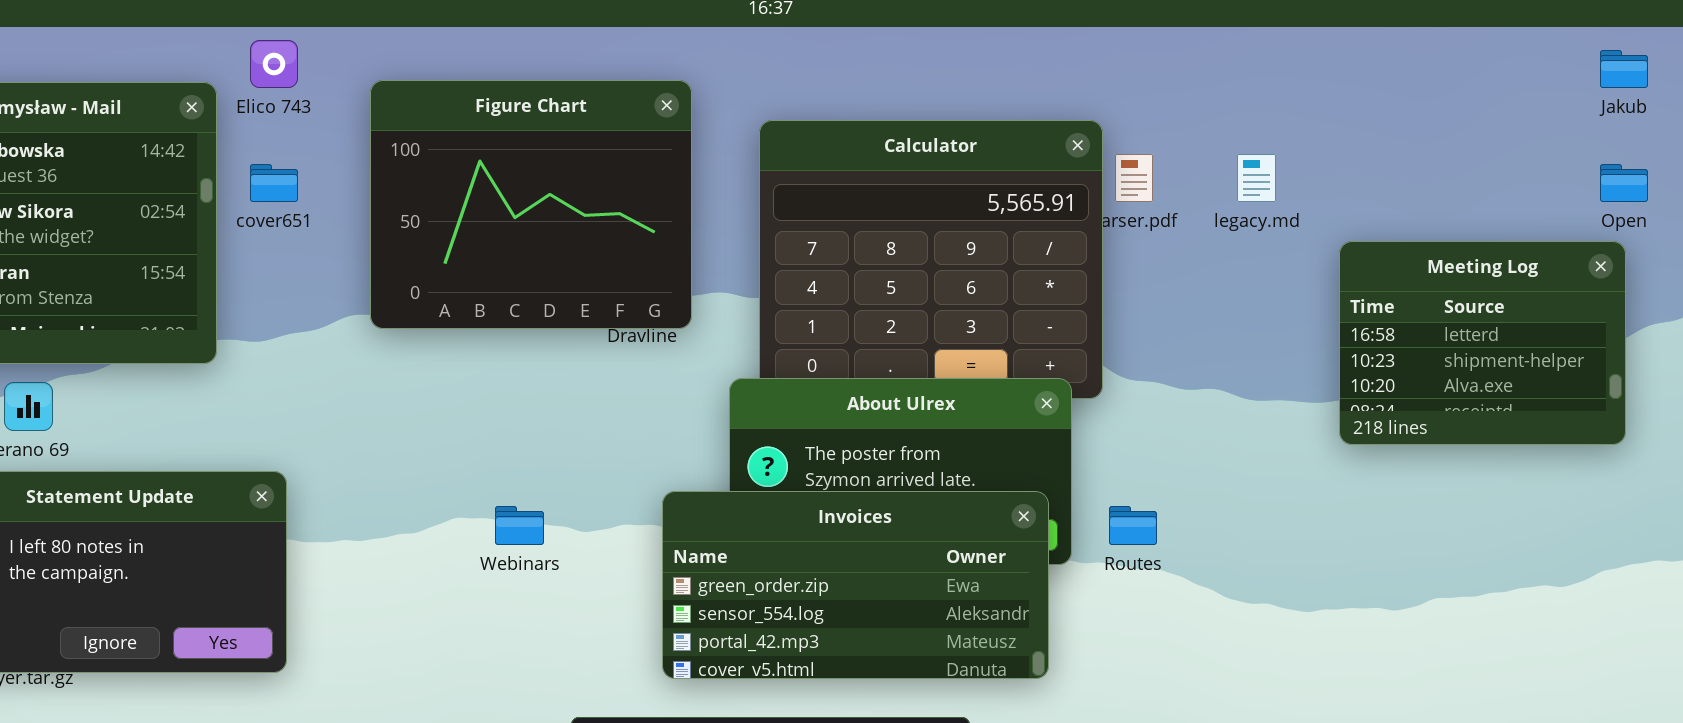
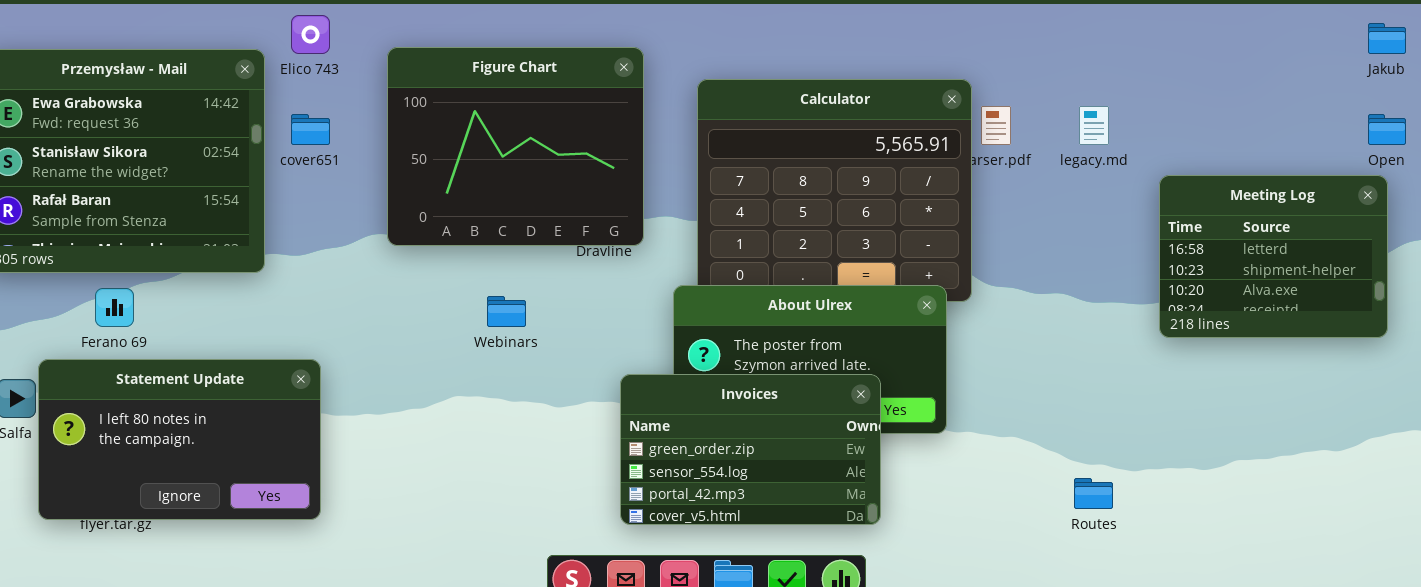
Invoices: [662,491,1049,679] -> [620,374,881,525], resized
Webinars: [495,506,544,545] -> [487,296,526,327], moved
Routes: [1109,506,1157,545] -> [1074,478,1113,509], moved

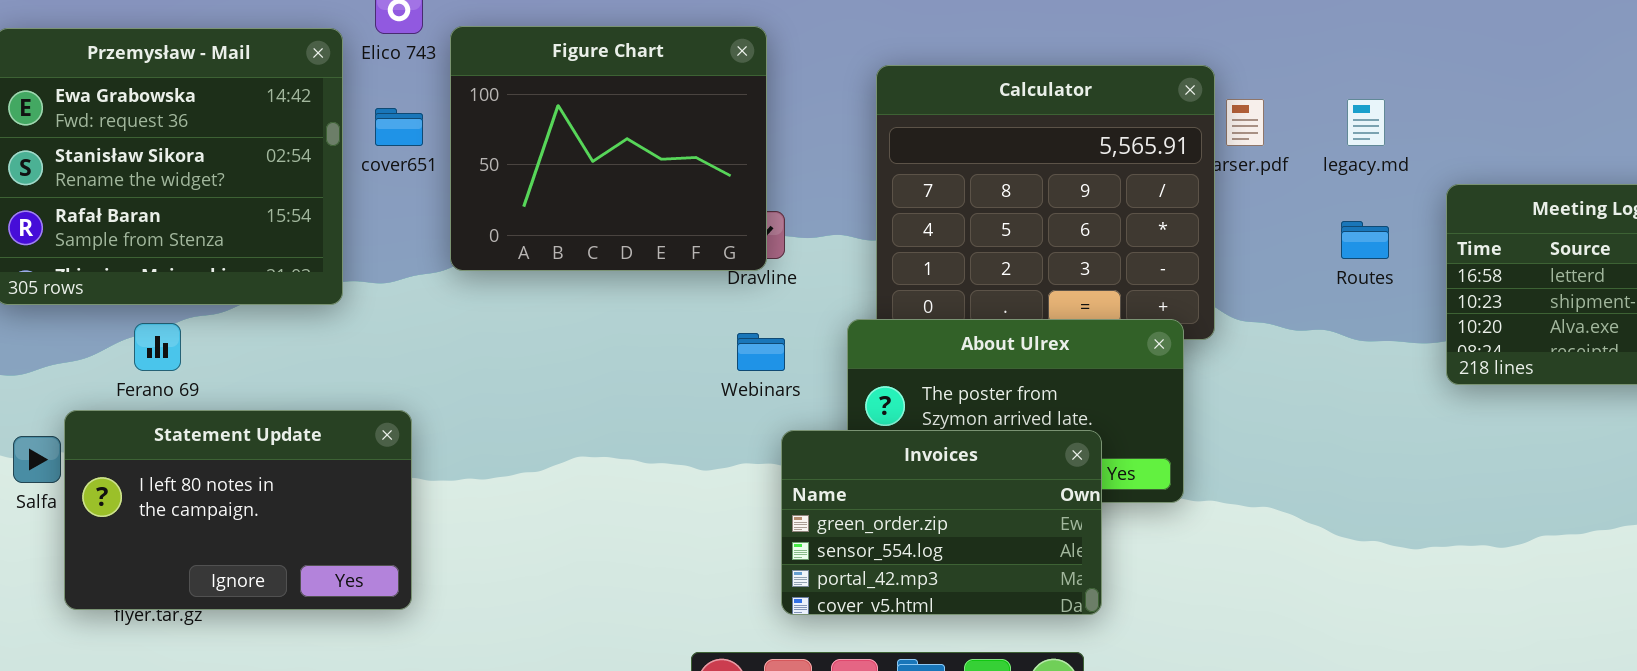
Figure Chart: [387,47,644,246] -> [450,26,767,271], moved
Webinars: [487,296,526,327] -> [737,333,785,371], moved
Routes: [1074,478,1113,509] -> [1341,221,1389,259], moved

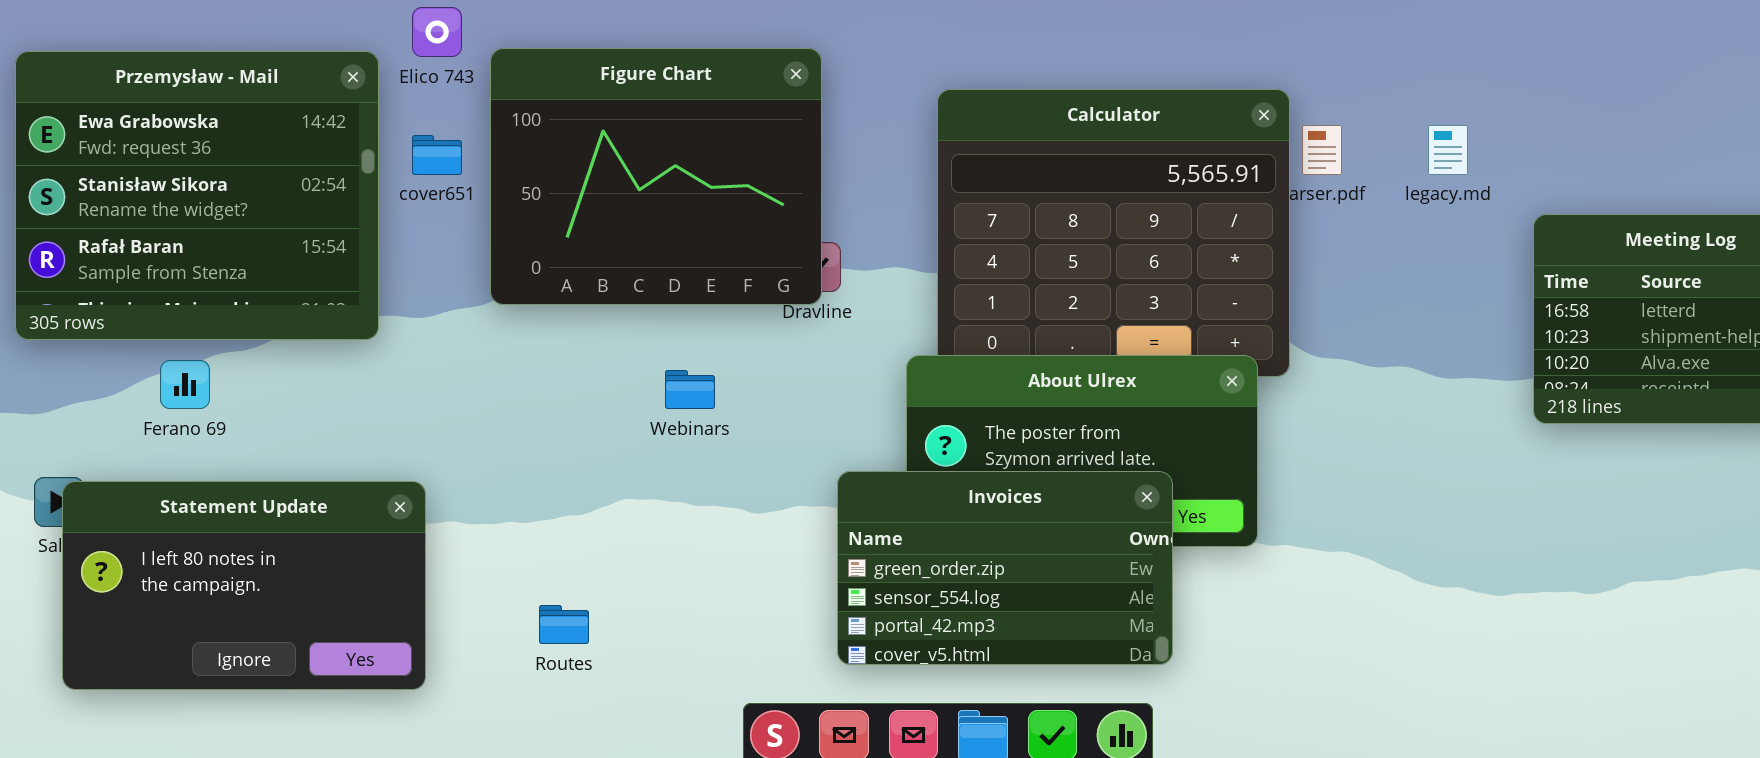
Routes: [1341,221,1389,259] -> [539,605,589,644], moved
Webinars: [737,333,785,371] -> [665,370,715,409], moved
Statement Update: [64,410,412,610] -> [62,481,426,690], moved

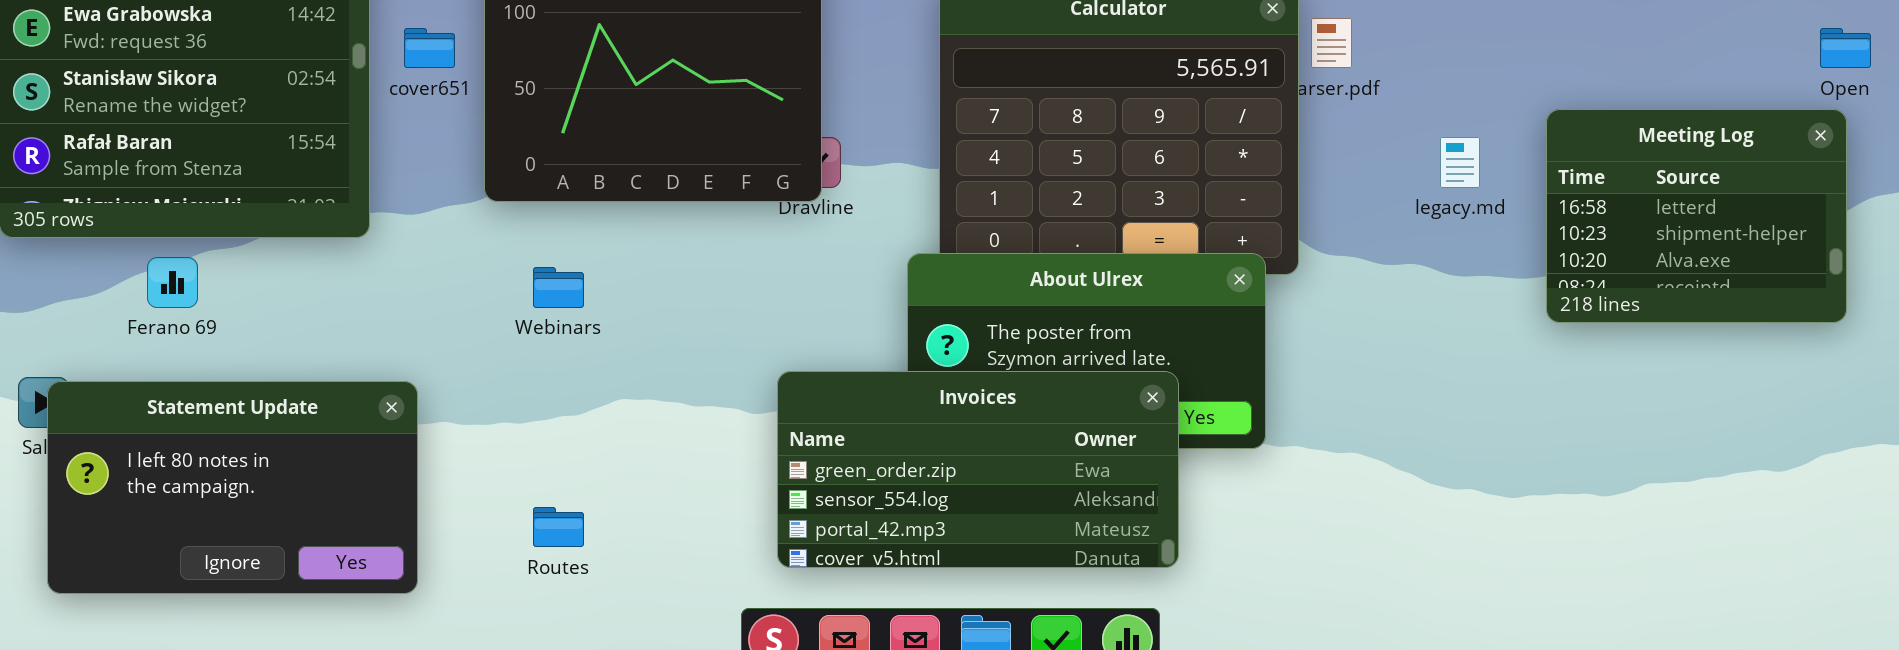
legacy.md: [1428,125,1468,175] -> [1440,137,1480,188], moved
Webinars: [665,370,715,409] -> [533,267,584,308], moved
Invoices: [837,471,1173,665] -> [777,371,1179,568], resized

